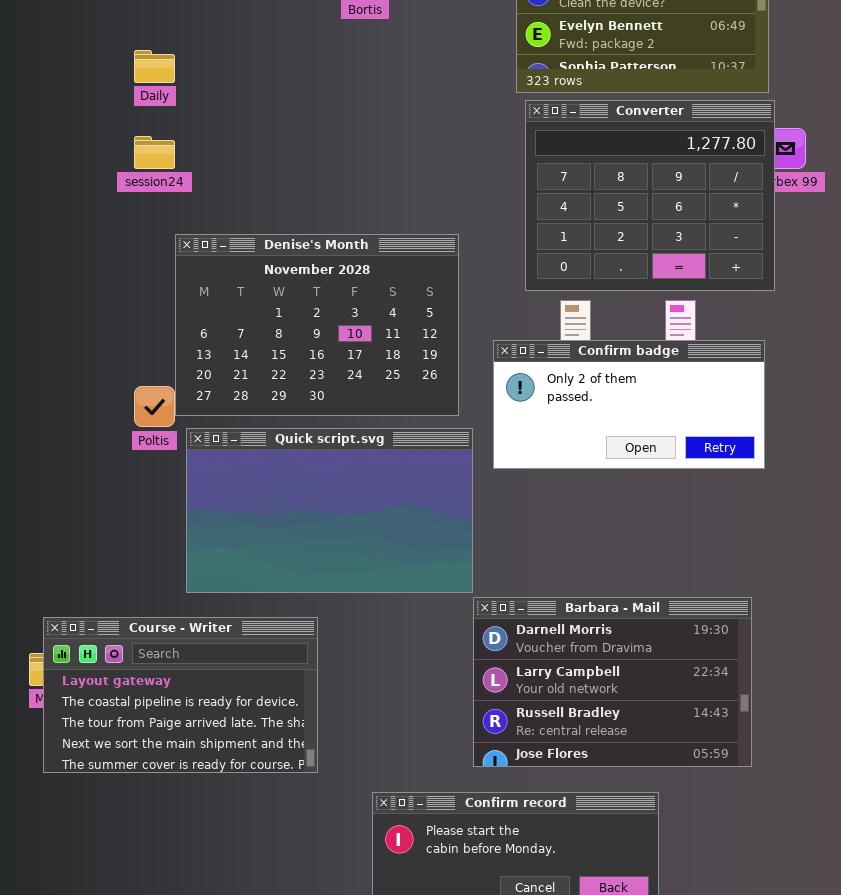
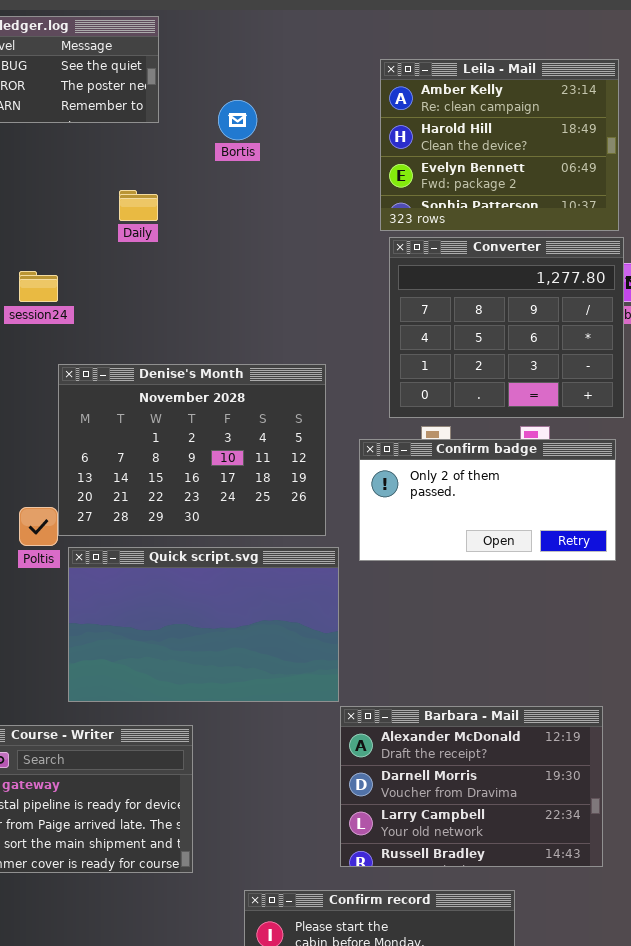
Daily: [134,50,175,83] -> [119,190,158,221], moved
Confirm badge: [493,340,765,469] -> [359,439,616,561], moved
Barbara - Mail: [473,597,752,767] -> [340,706,603,867], scrolled up 1 row

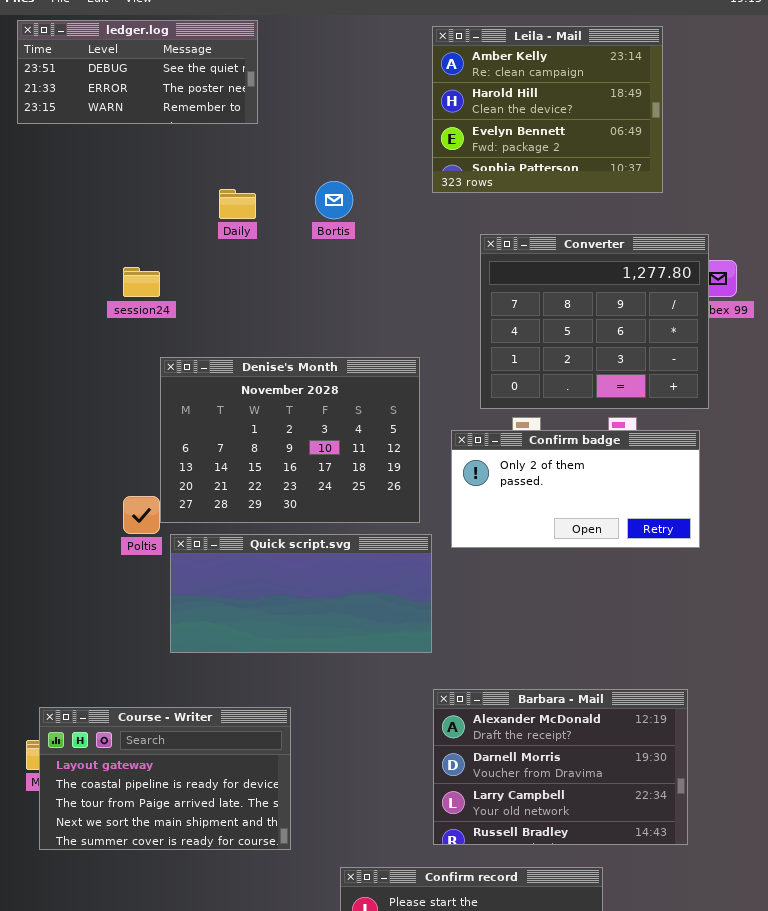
Leila - Mail: [380,59,619,231] -> [432,26,663,193], moved
Bortis: [218,100,257,140] -> [315,181,353,219], moved
Quick script.svg: [68,547,339,702] -> [170,534,432,653], resized

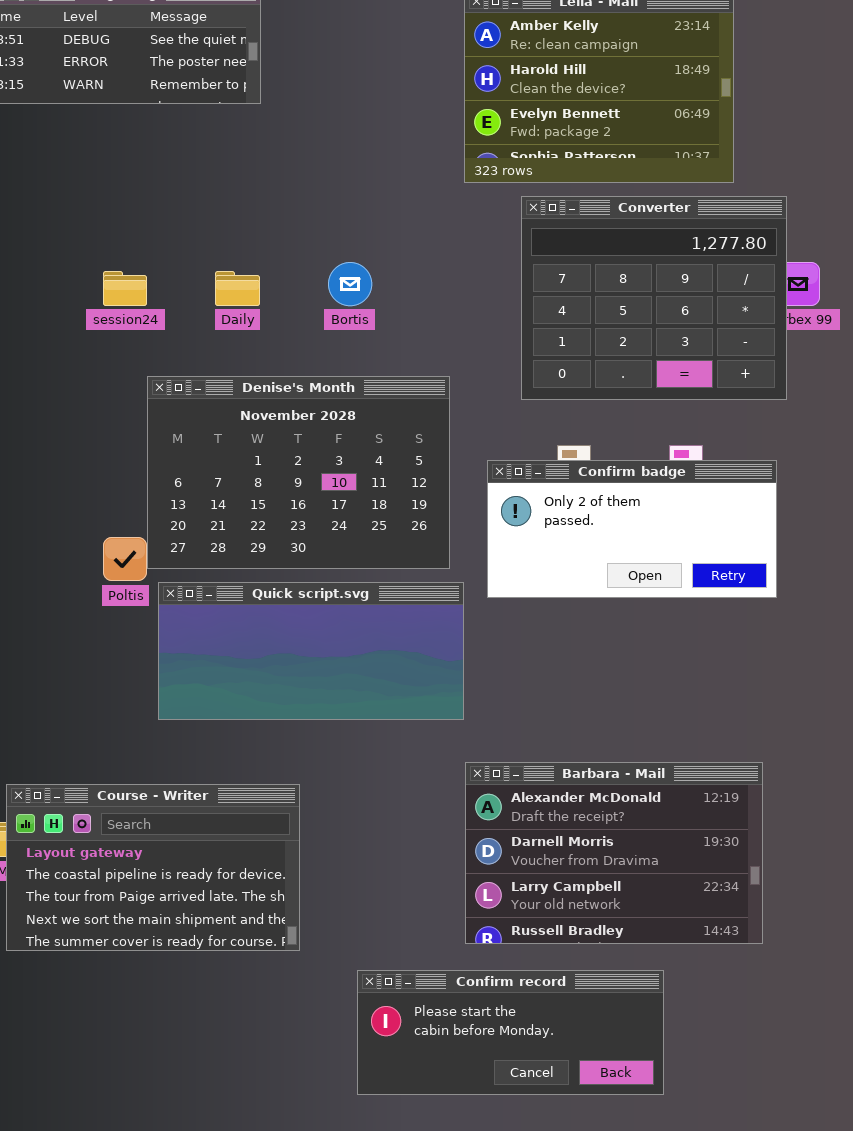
Bortis: [315,181,353,219] -> [328,262,372,306], moved
Daily: [219,189,256,219] -> [215,271,260,306], moved
Converter: [480,234,709,409] -> [521,196,787,400], moved

